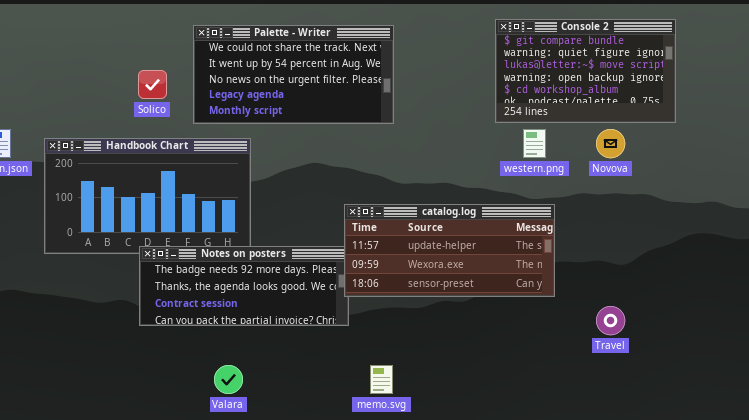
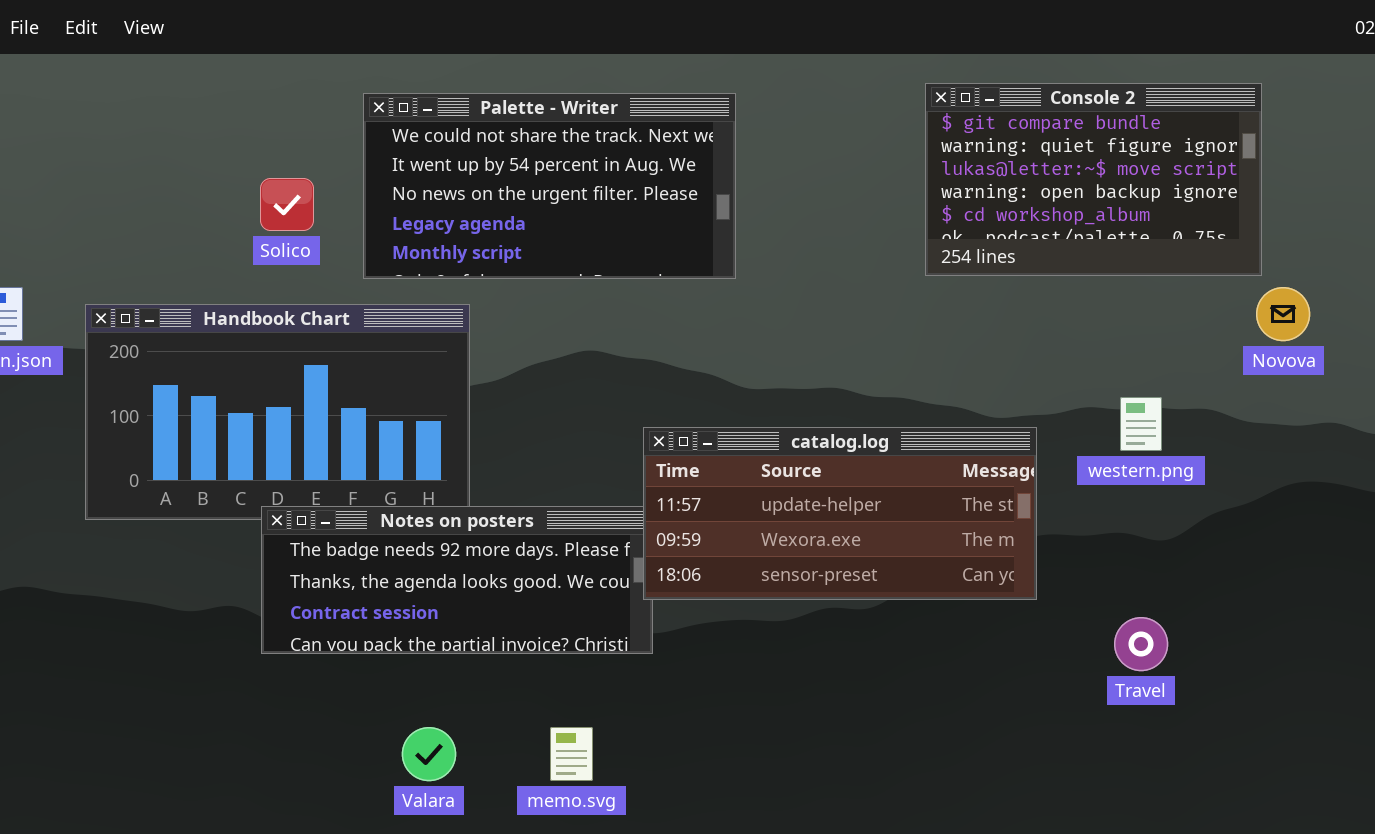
western.png: [523,129,546,158] -> [1120,397,1162,451], moved
Novova: [596,129,625,158] -> [1256,287,1310,341], moved
memo.svg: [370,365,393,394] -> [550,727,593,781], moved

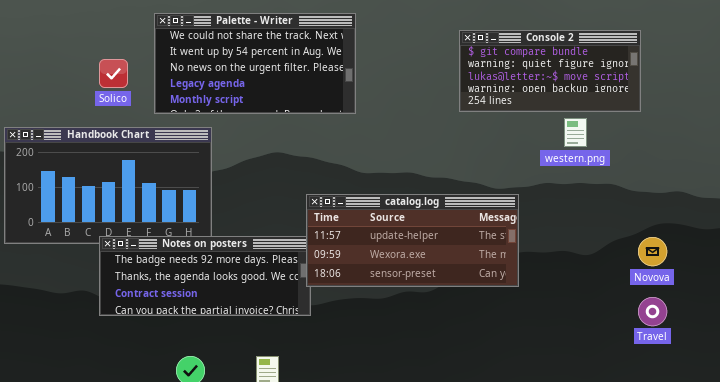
Console 2: [925,83,1262,276] -> [459,30,641,112], resized
Novova: [1256,287,1310,341] -> [638,237,667,266], moved
western.png: [1120,397,1162,451] -> [564,118,587,147], moved
Travel: [1114,617,1168,671] -> [638,297,667,326], moved

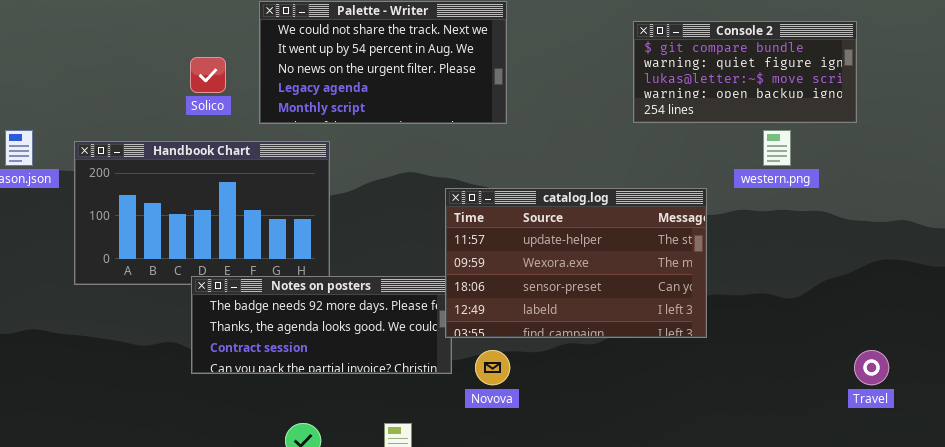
catalog.log: [306,194,519,287] -> [445,188,707,338], resized
Novova: [638,237,667,266] -> [475,350,510,385], moved

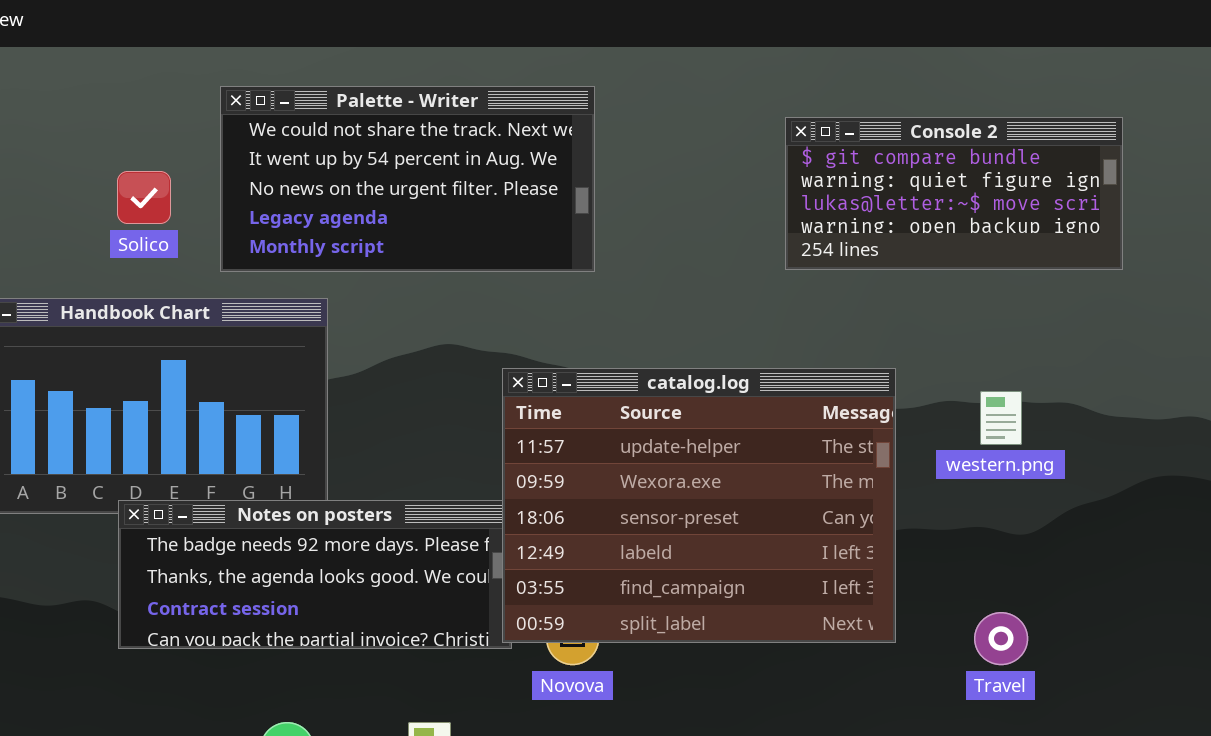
western.png: [763,130,791,166] -> [980,391,1022,445], moved
catalog.log: [445,188,707,338] -> [502,368,896,643], resized
Travel: [854,350,889,385] -> [974,612,1028,665], moved

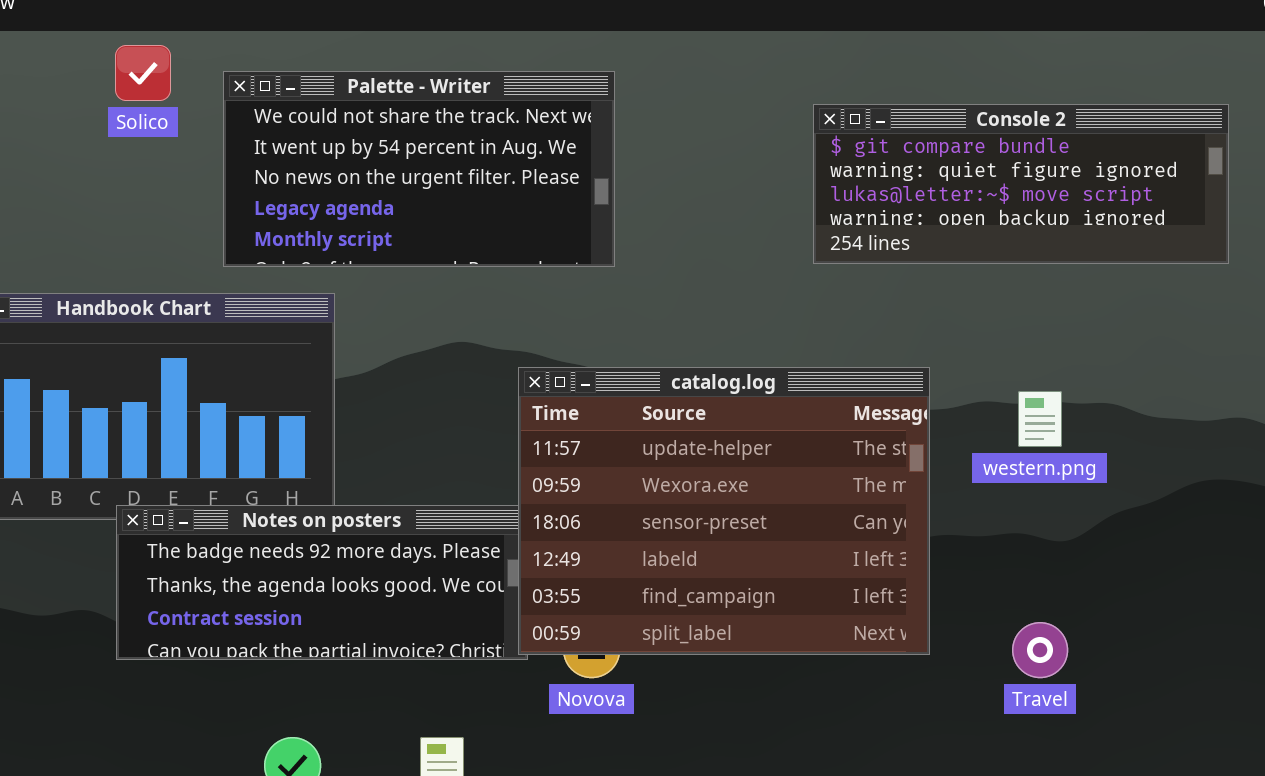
Console 2: [785,117,1123,270] -> [813,104,1229,264], resized
Solico: [117,171,171,224] -> [115,45,171,101], moved

